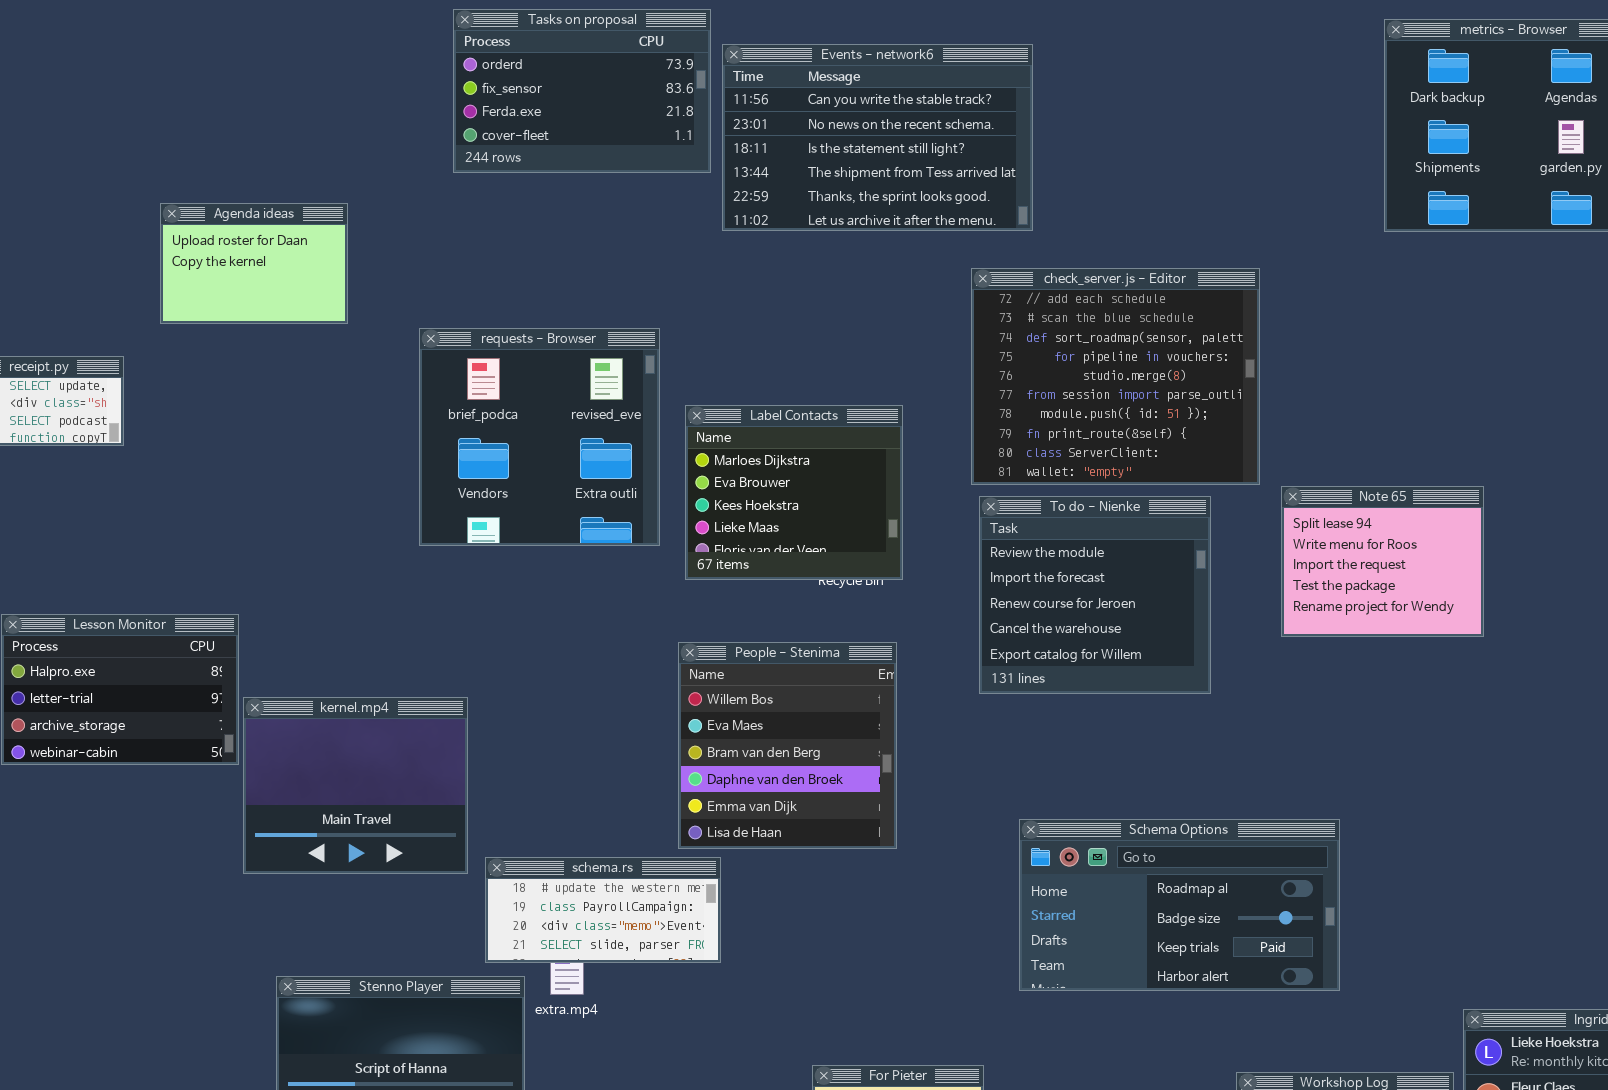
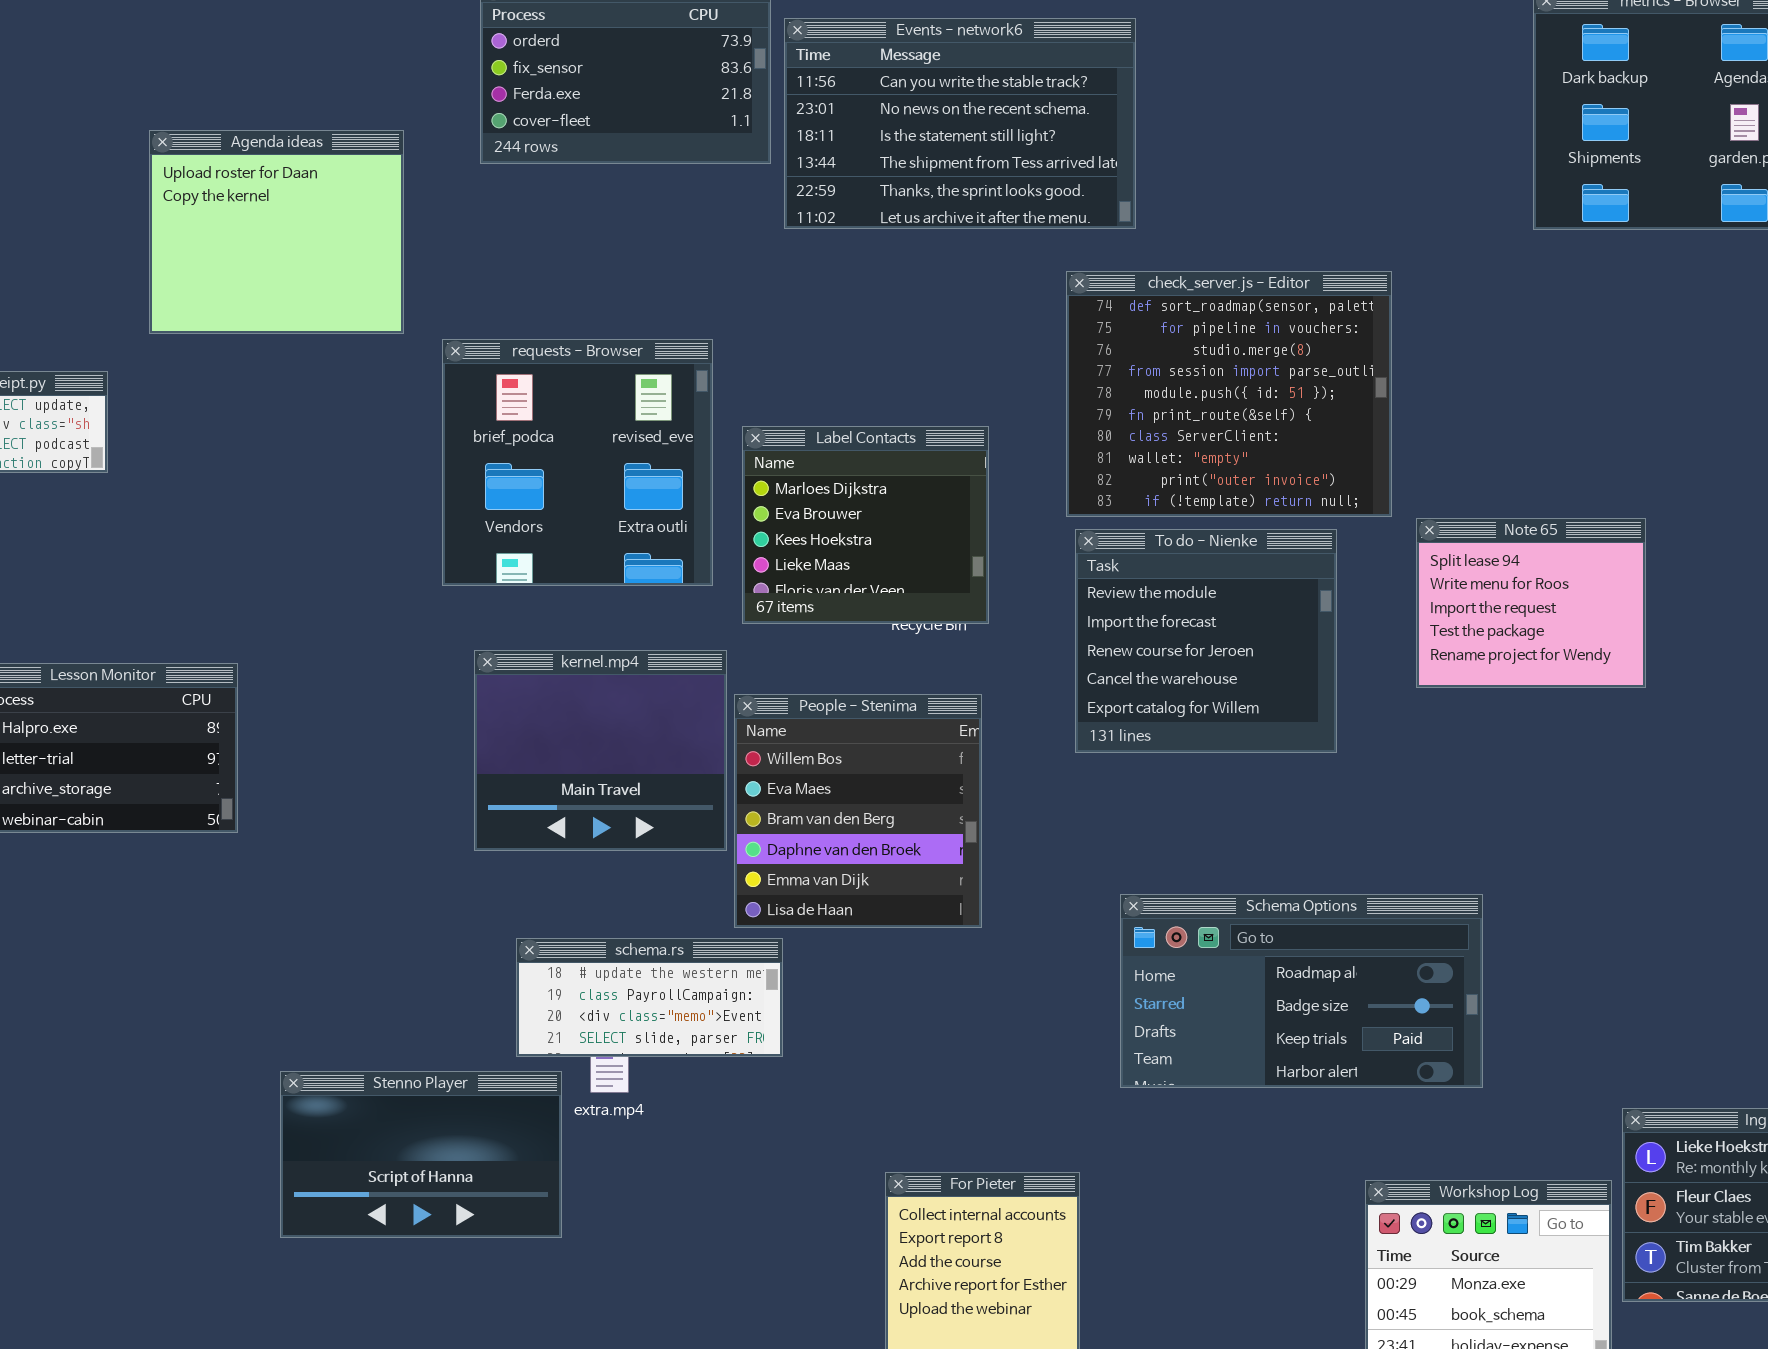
Agenda ideas: [160,203,348,324] -> [149,130,404,334], resized
check_server.js - Editor: [971,268,1260,485] -> [1066,271,1392,517], scrolled down 2 rows
kernel.mp4: [243,697,468,874] -> [474,650,727,851], moved

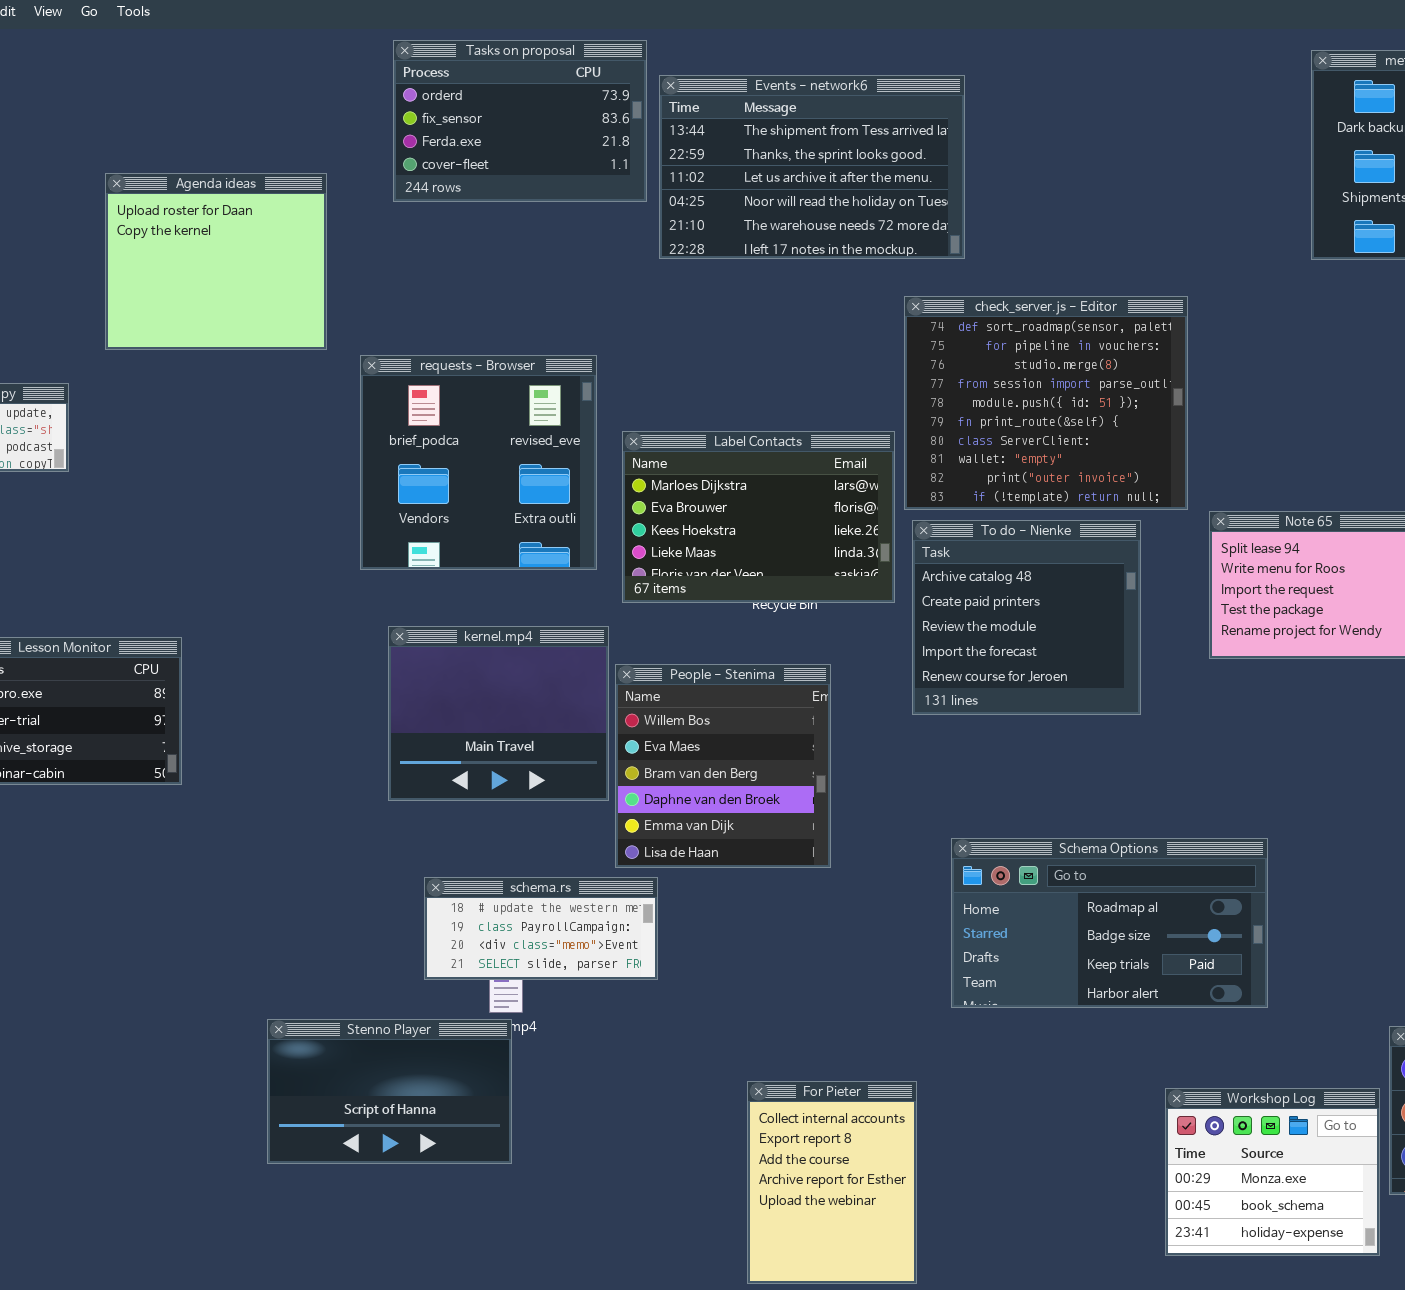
Events - network6: [784,18,1136,229] -> [659,75,965,259], scrolled down 3 rows
Label Contacts: [742,426,989,624] -> [622,431,895,603], resized
To do - Nienke: [1075,529,1337,753] -> [912,520,1141,715], scrolled up 2 rows
Stenno Player: [280,1071,562,1238] -> [267,1019,512,1164], moved

